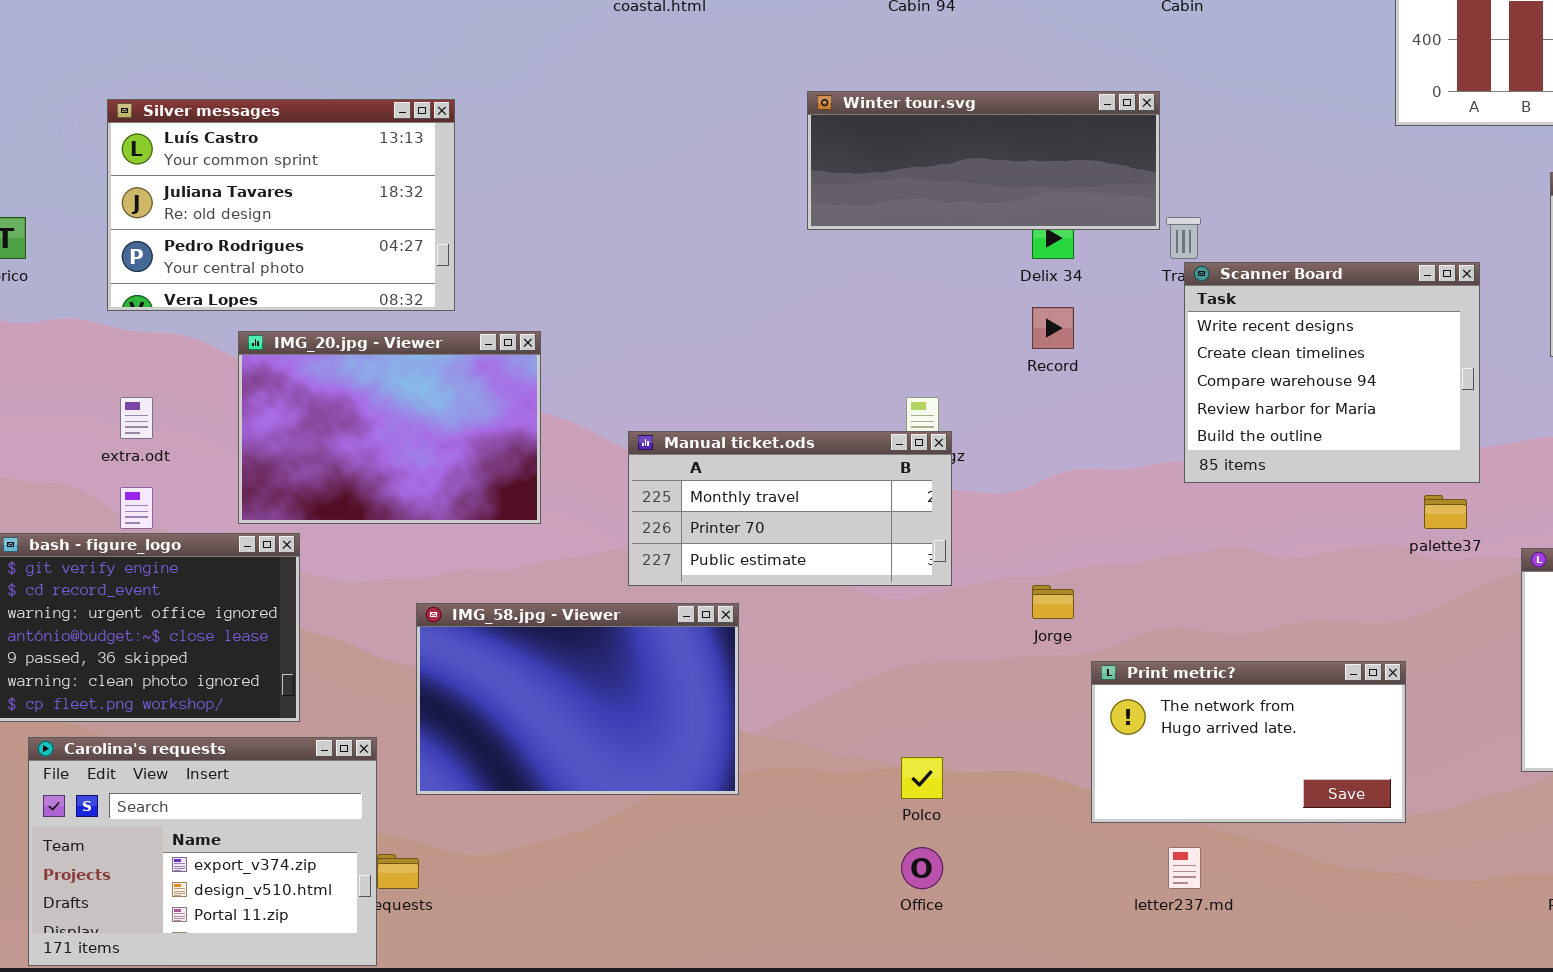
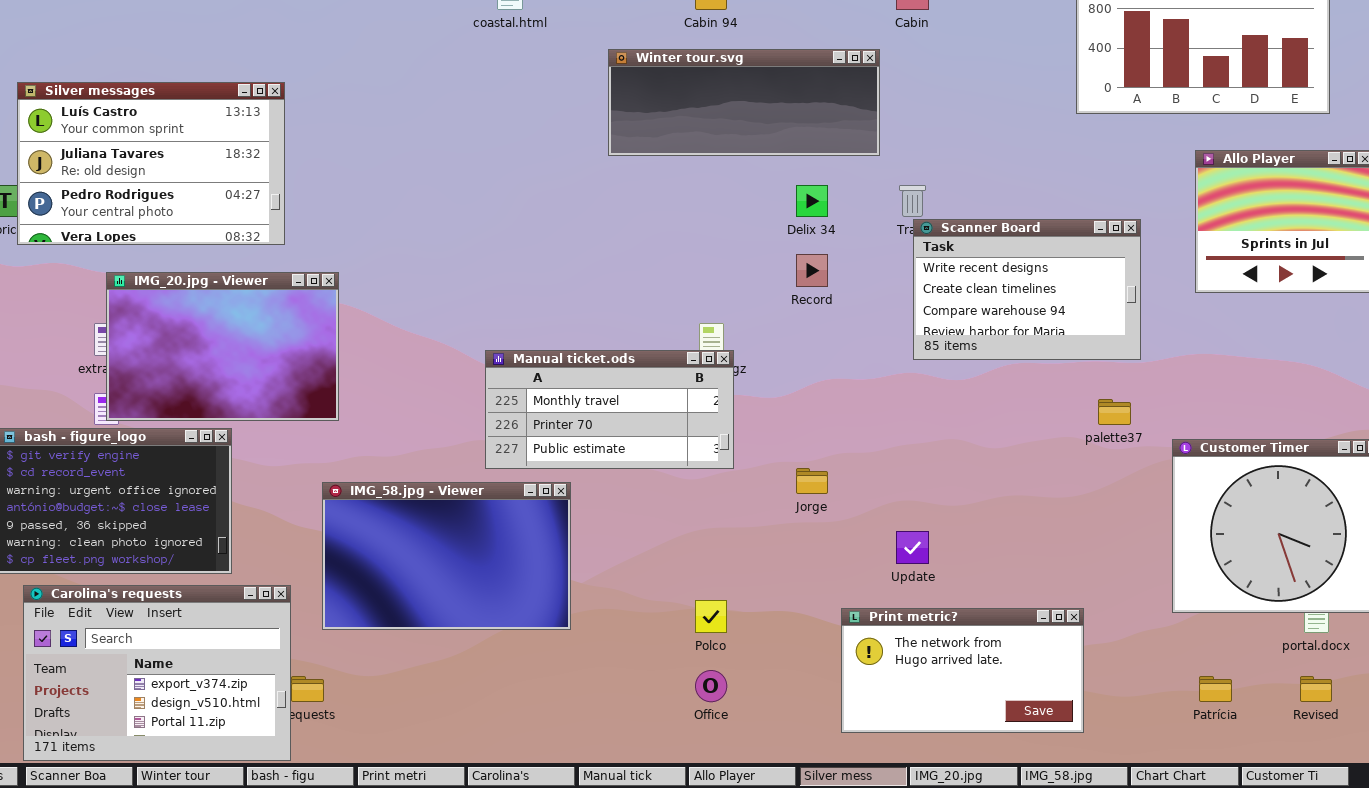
Winter tour.svg: [807,91,1160,230] -> [608,49,880,156], moved
Silver messages: [107,99,455,311] -> [17,82,285,245], moved
Scanner Board: [1184,262,1480,483] -> [913,219,1141,360], resized
IMG_20.jpg - Viewer: [238,331,541,524] -> [106,272,339,421], moved
Print metric?: [1091,661,1406,823] -> [841,608,1084,733], moved

